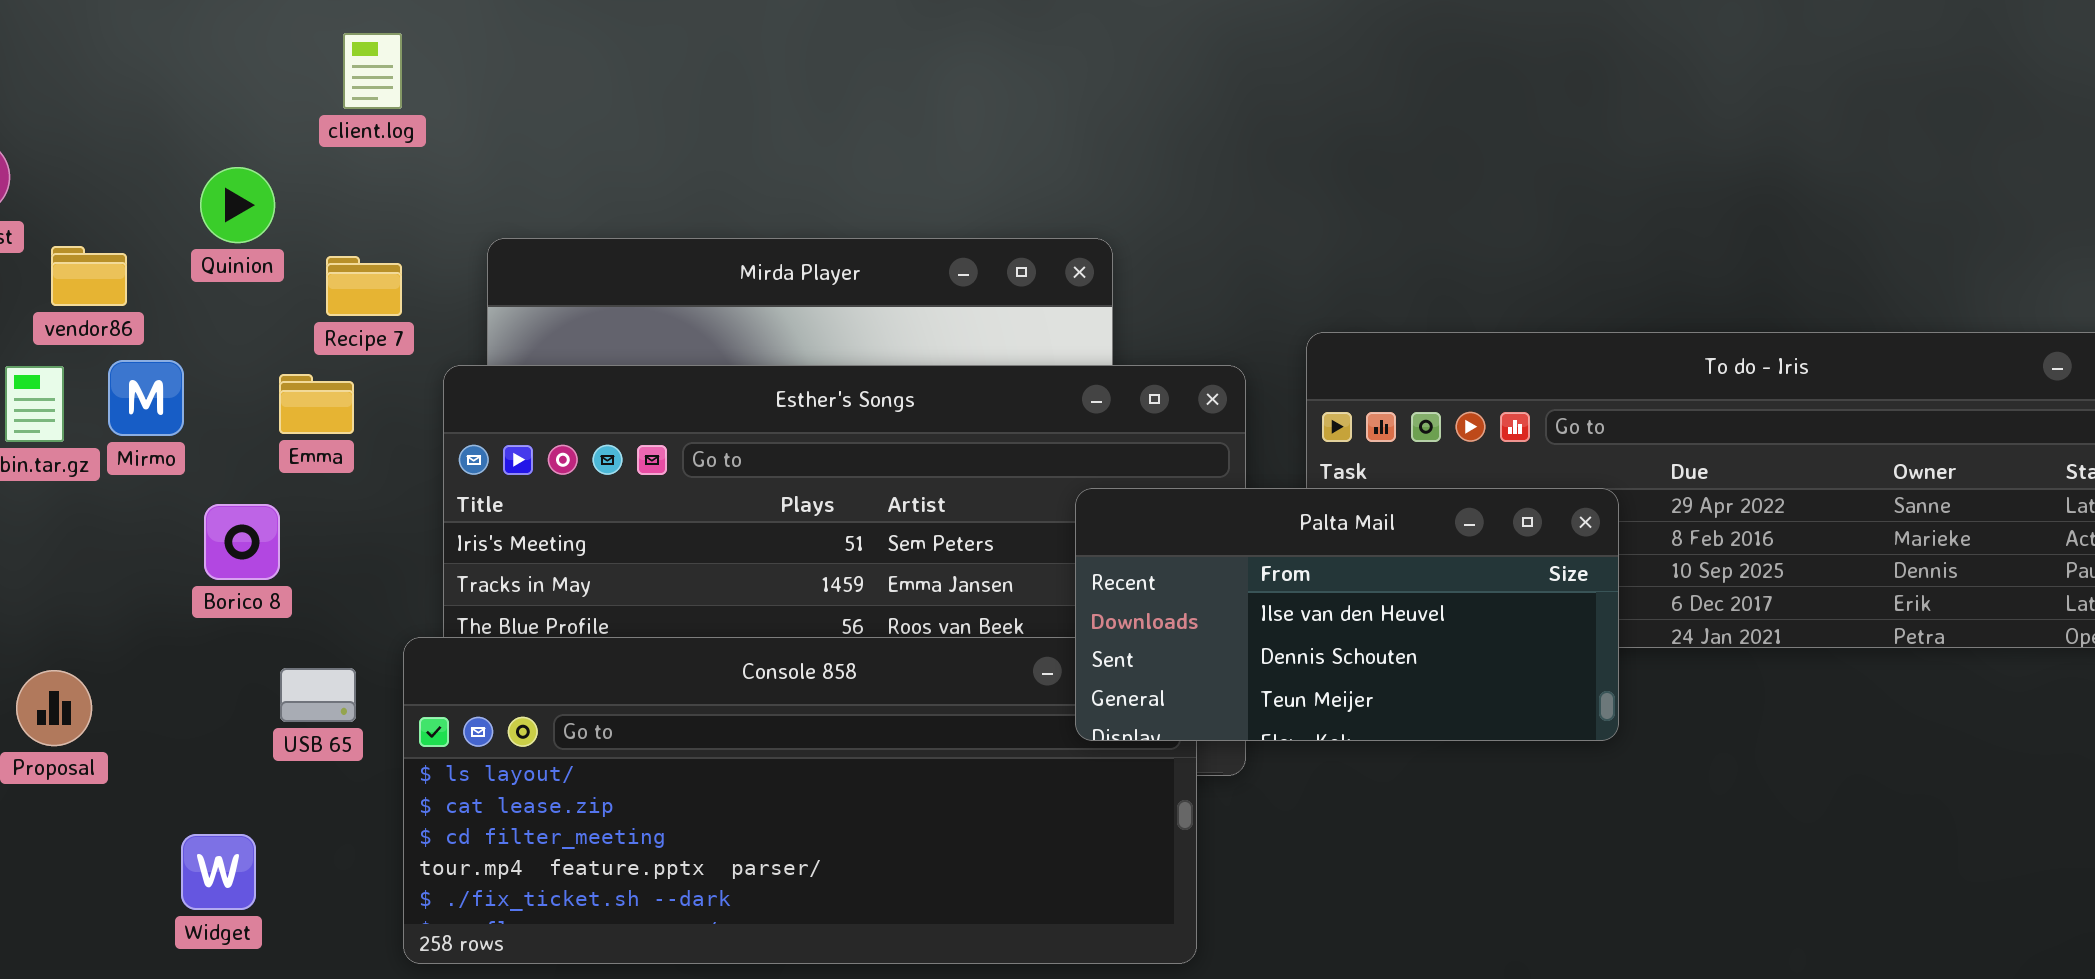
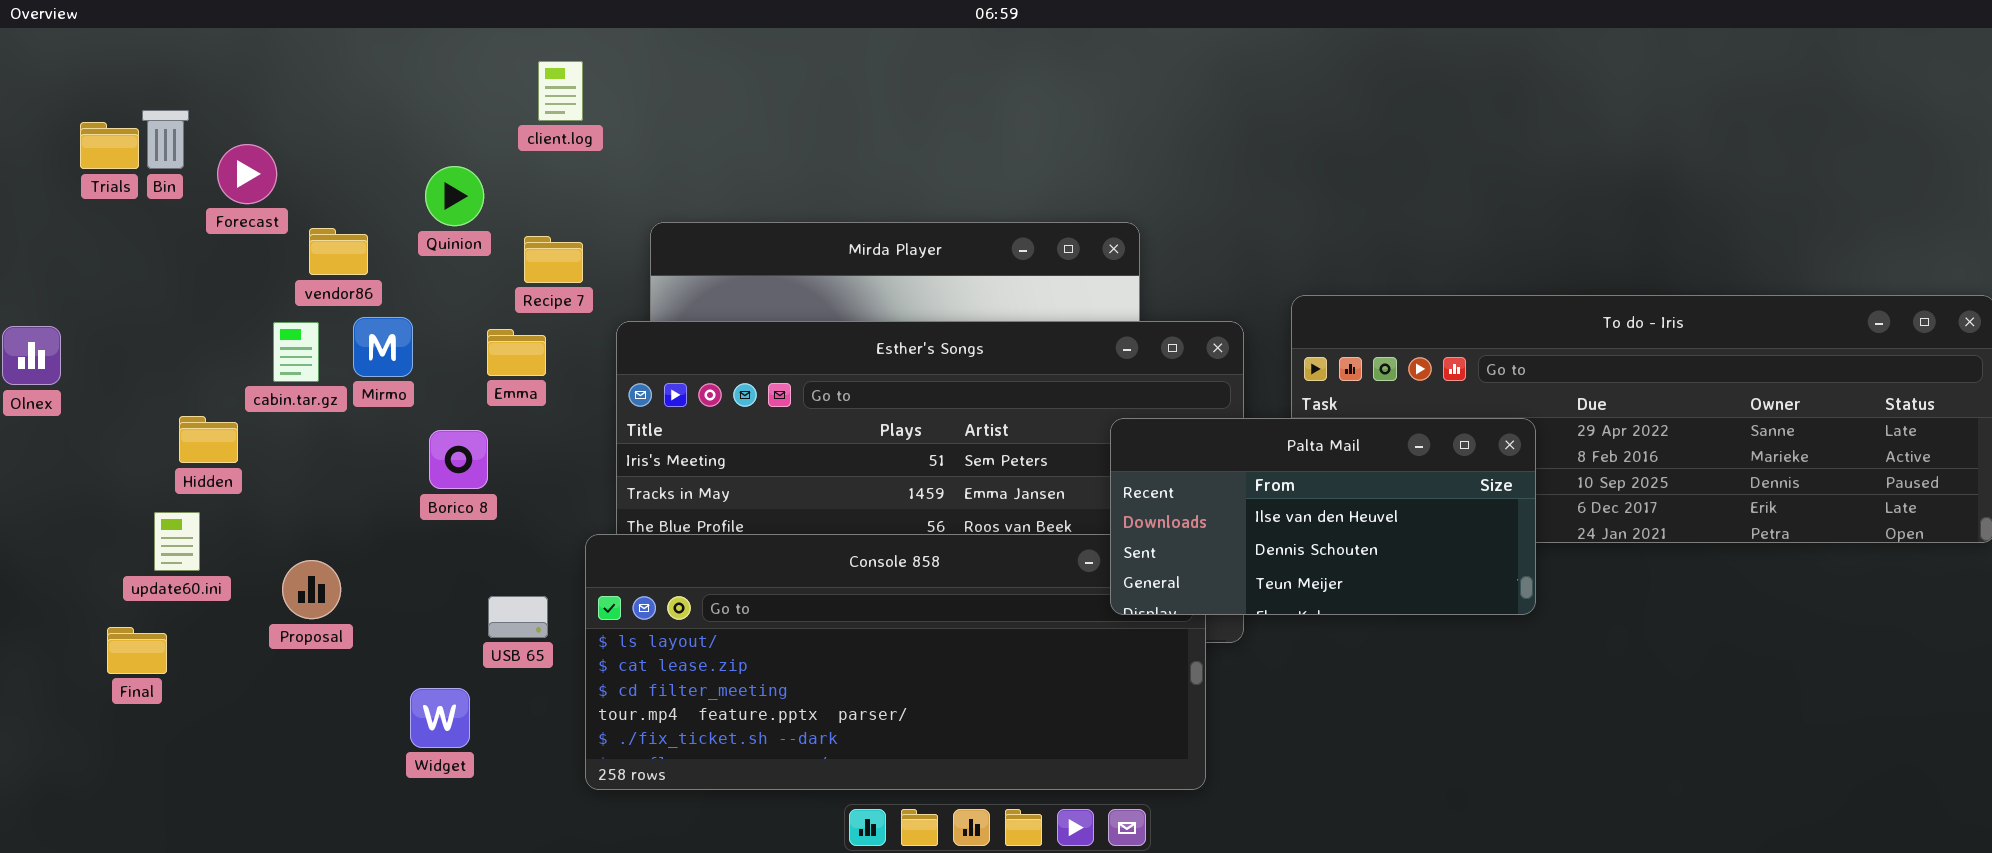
USB 65: [280,668,356,722] -> [488,596,548,638], moved

